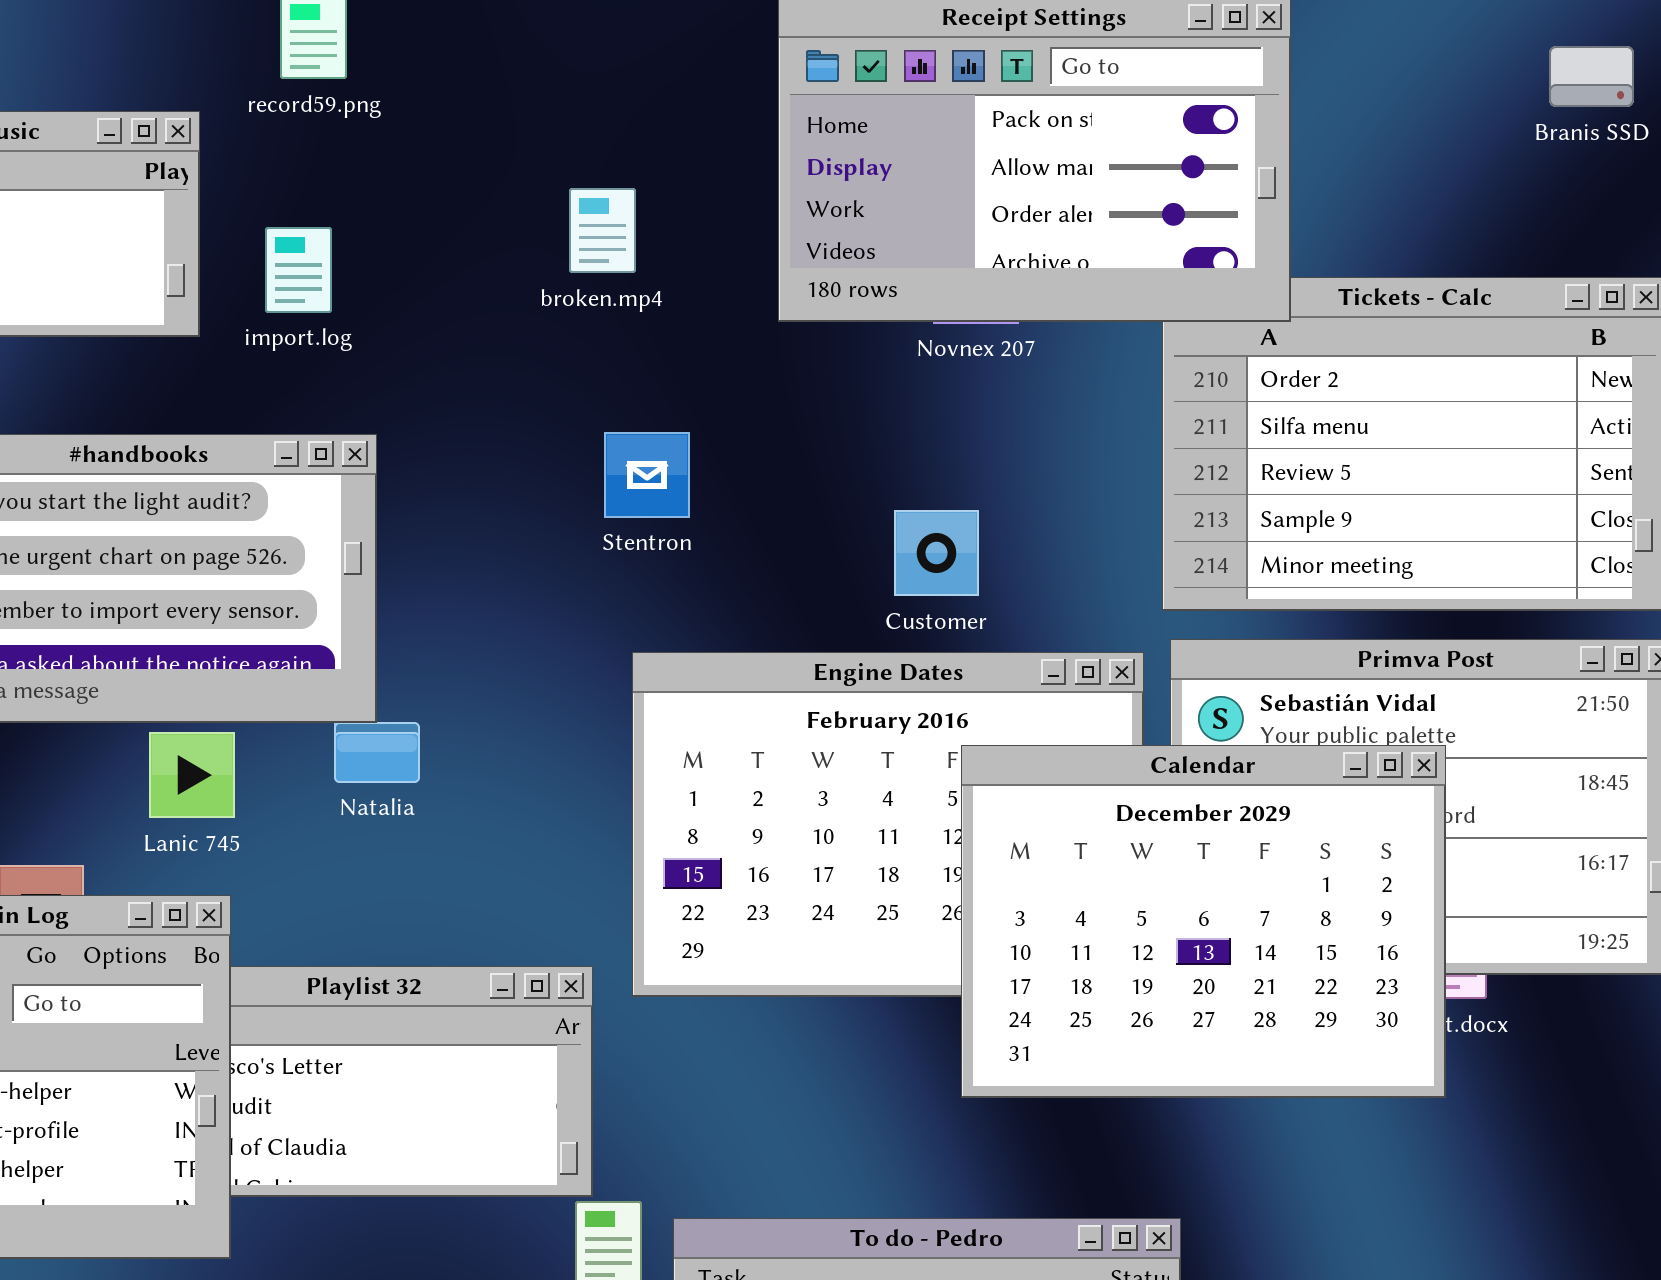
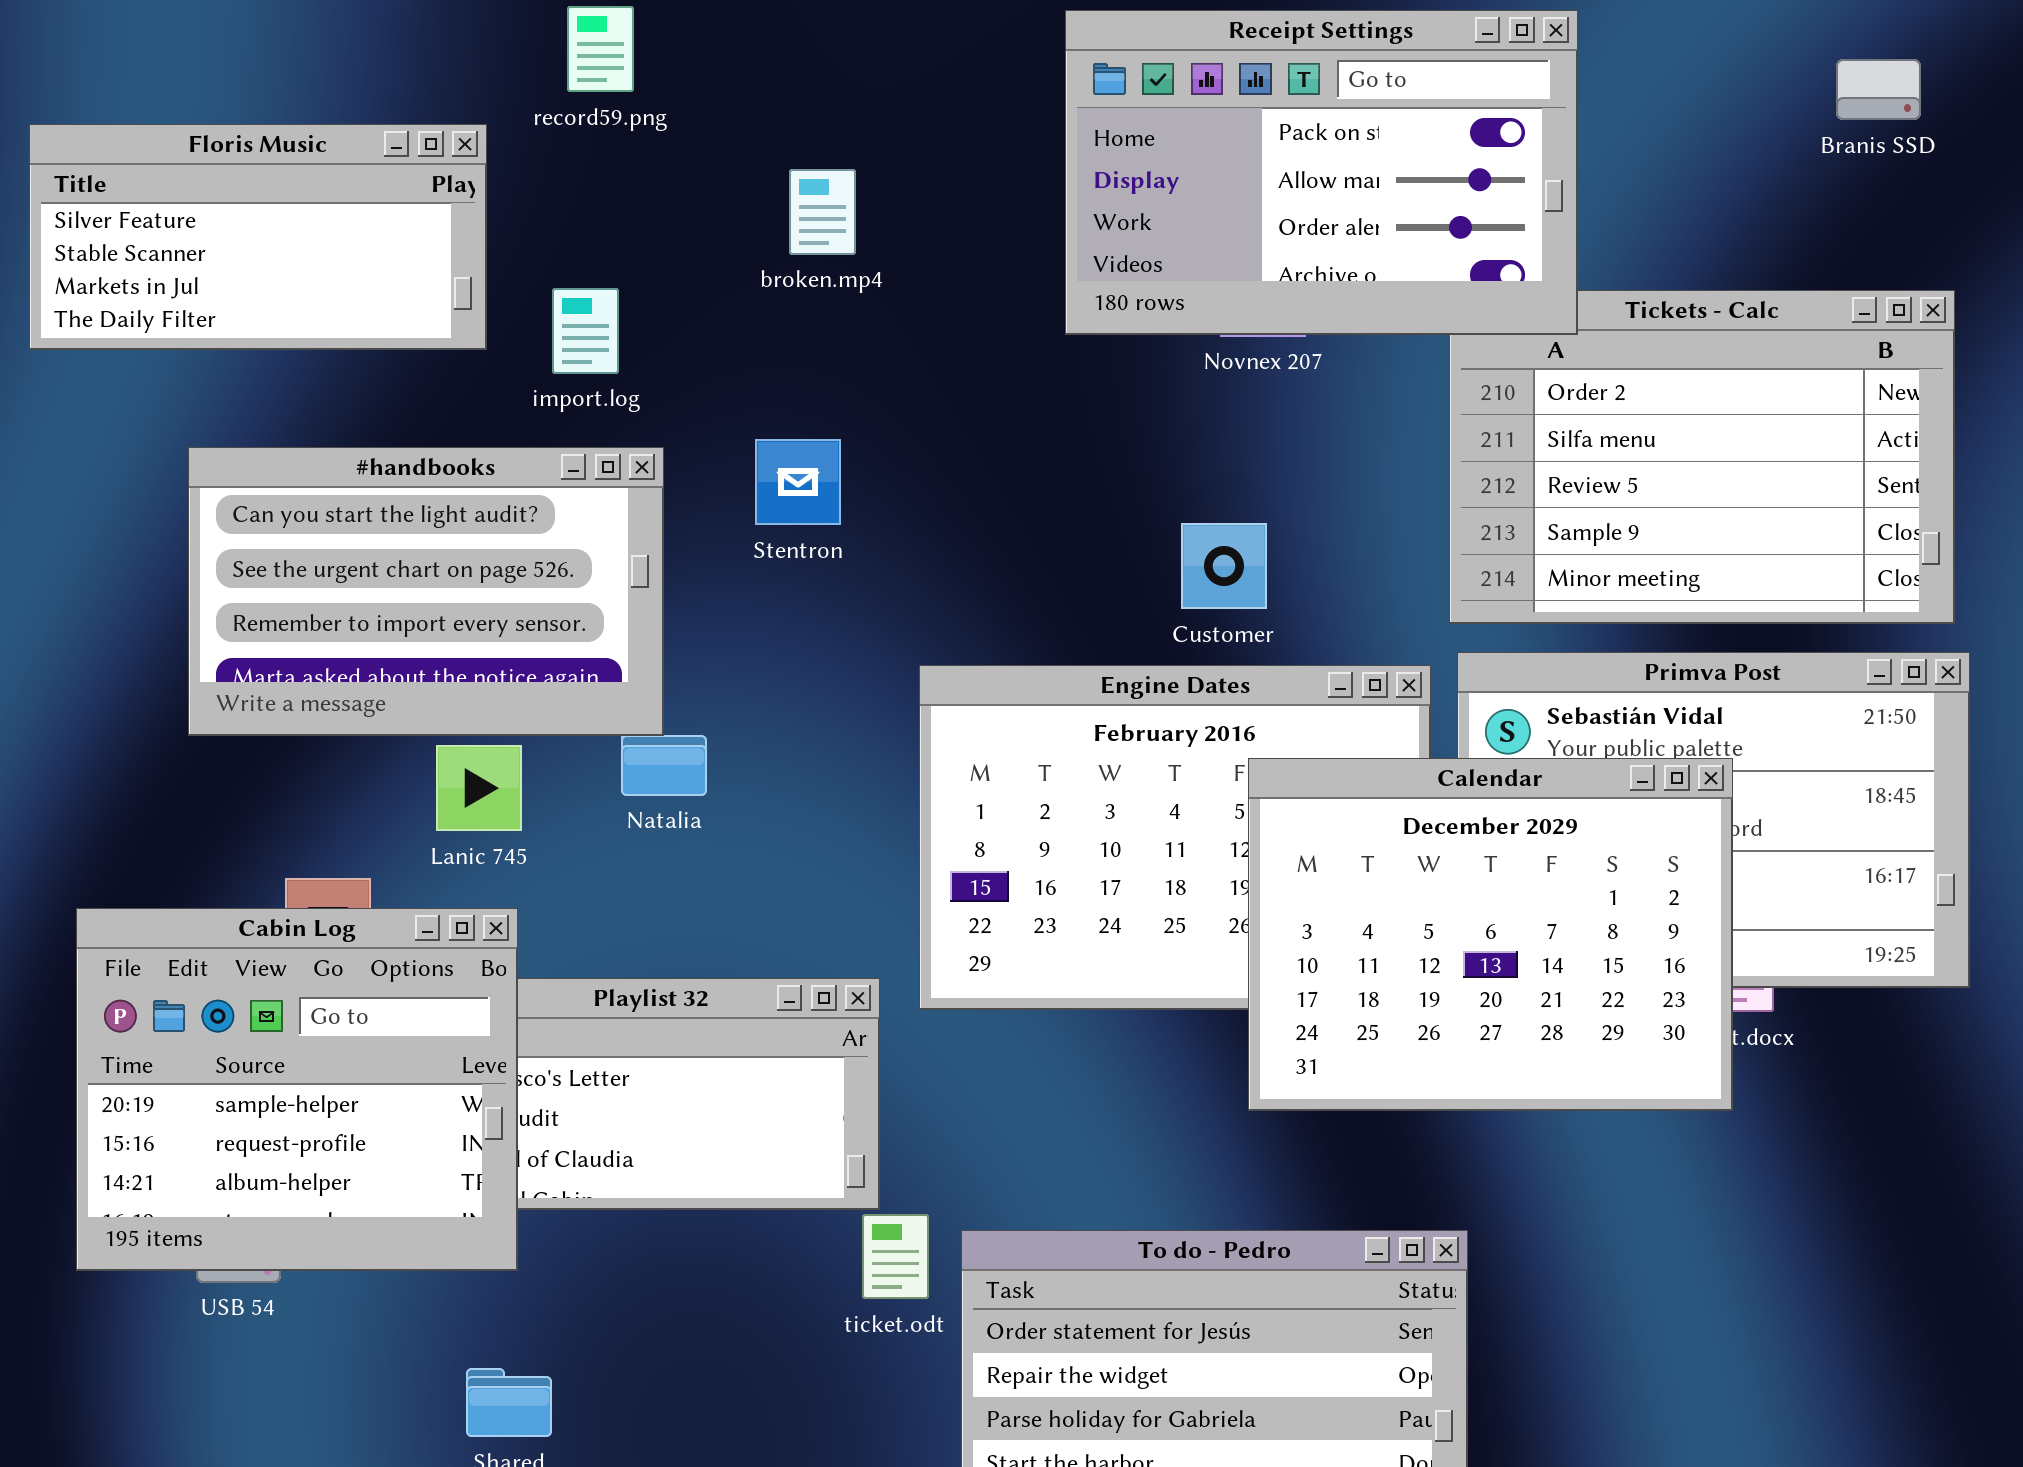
broken.mp4: [569,188,636,273] -> [789,169,856,255], moved
import.log: [265,227,332,313] -> [552,288,619,374], moved
Stentron: [604,432,690,518] -> [755,439,841,525], moved

